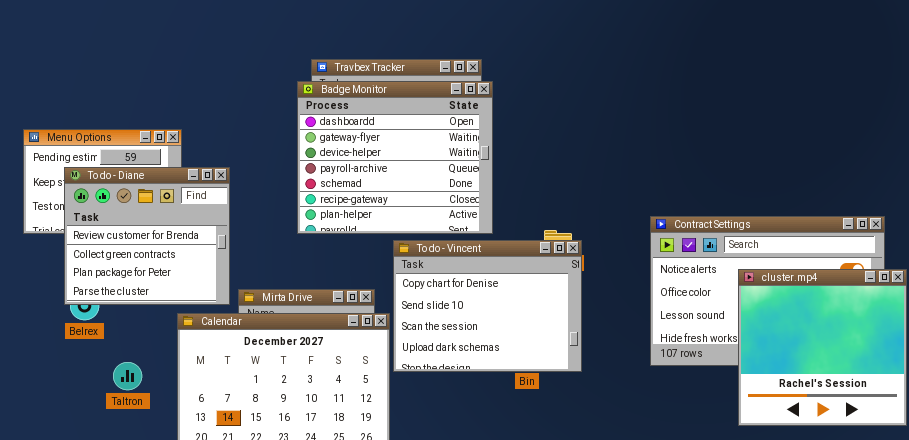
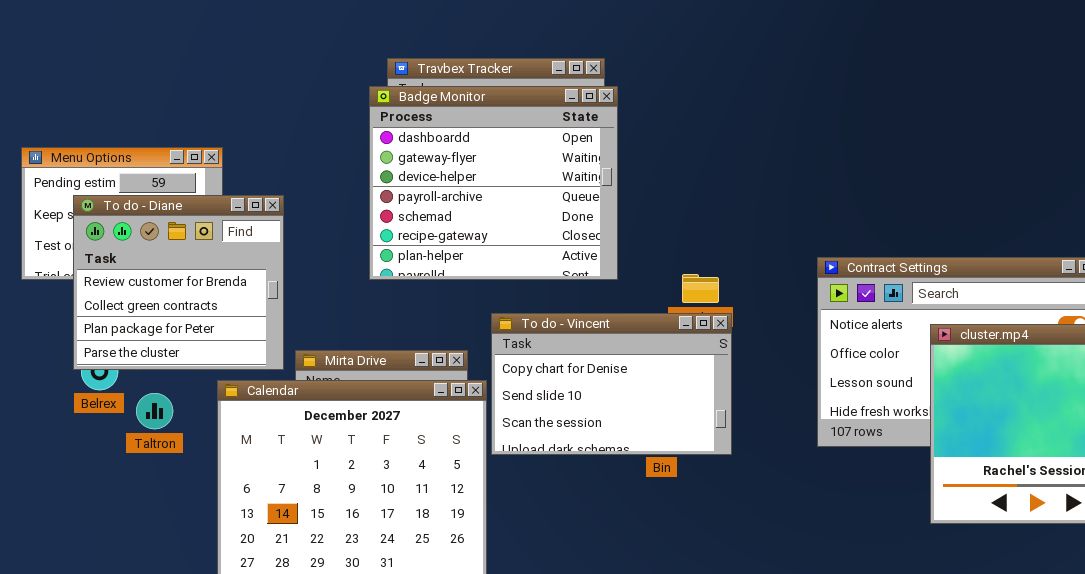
To do - Vincent: [393,240,582,372] -> [491,313,732,455], resized
Taltron: [113,362,142,390] -> [136,393,173,429], moved

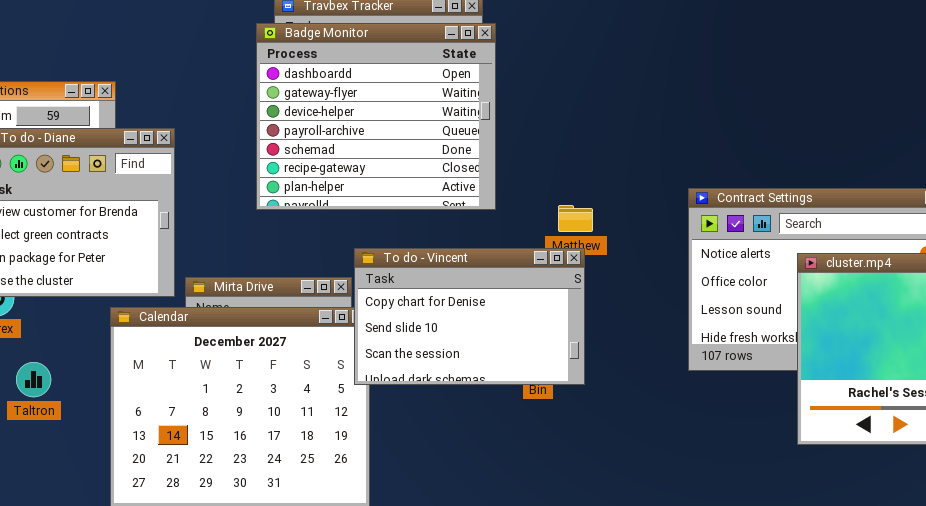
To do - Vincent: [491,313,732,455] -> [354,248,585,385], moved
Taltron: [136,393,173,429] -> [16,362,51,397], moved

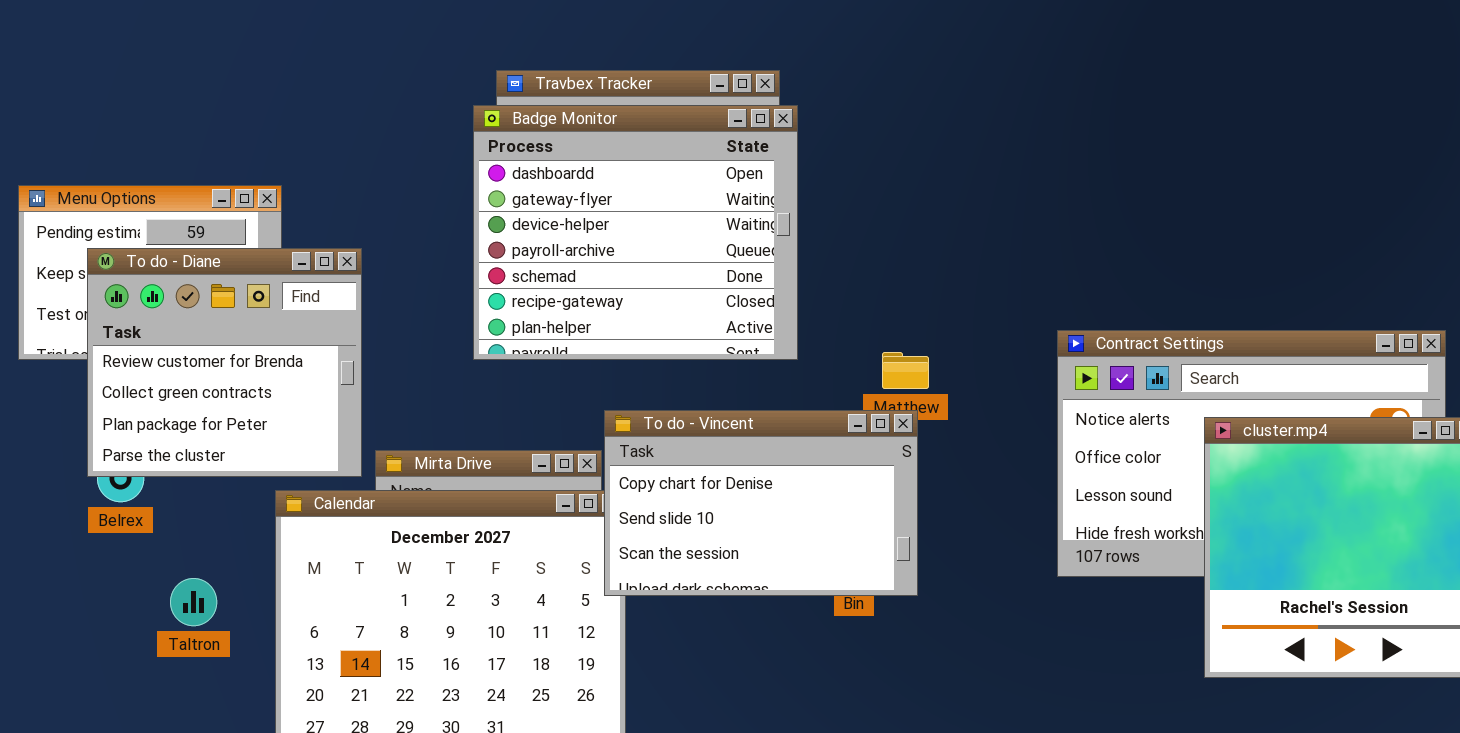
Taltron: [16,362,51,397] -> [170,578,217,626], moved

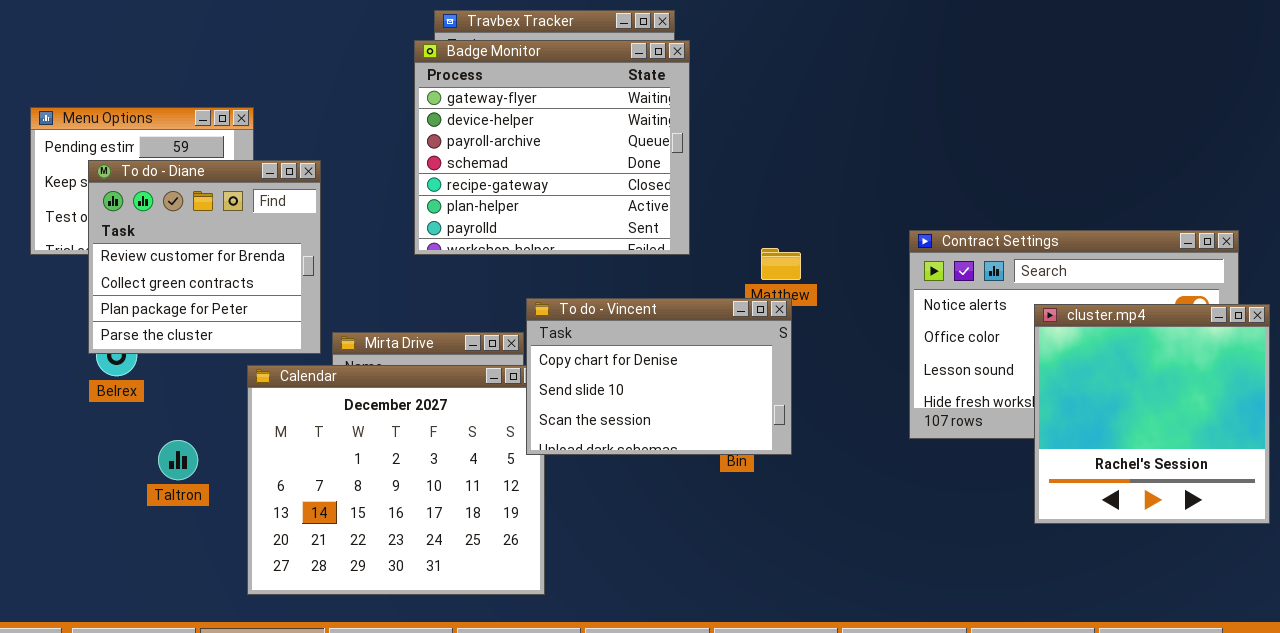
Badge Monitor: [473,105,798,360] -> [414,40,690,255], scrolled down 1 row

